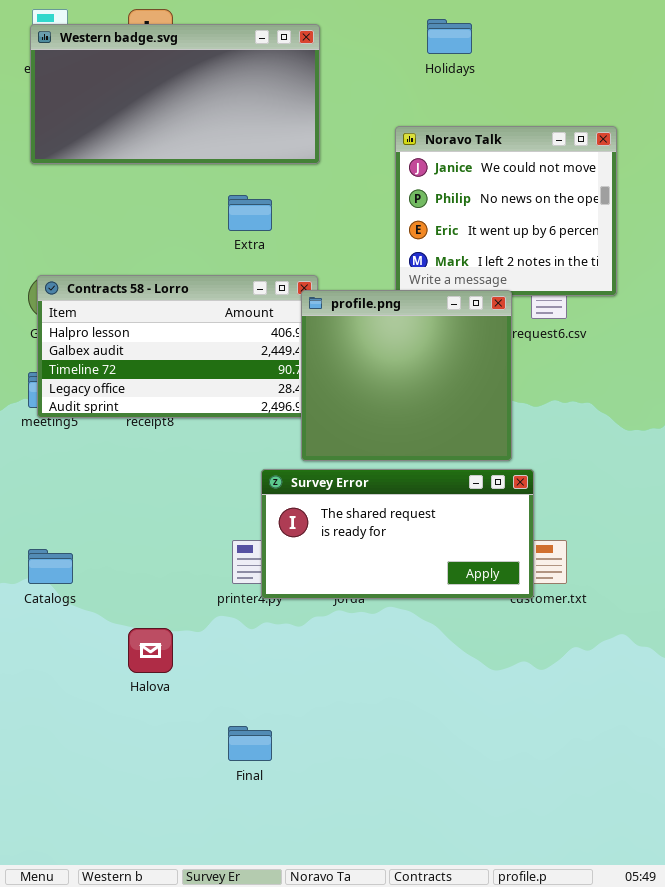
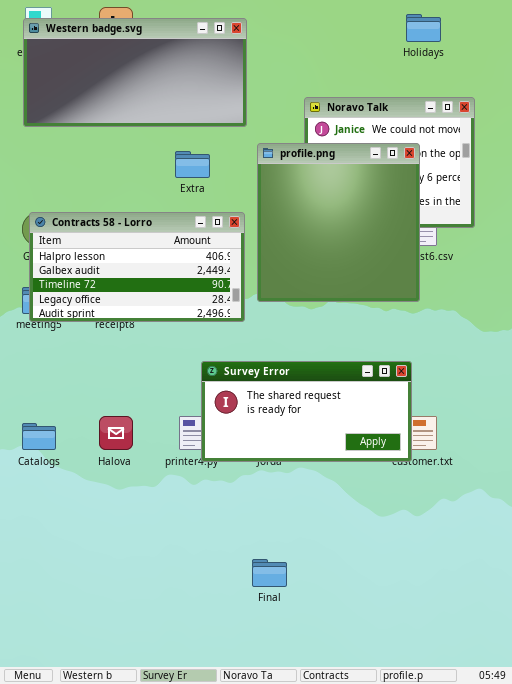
Holidays: [427,19,472,54] -> [406,14,441,42], moved
profile.png: [301,290,512,461] -> [257,143,420,302], moved, resized
Halova: [128,628,173,673] -> [99,416,133,450], moved
Final: [228,726,272,761] -> [252,559,287,587], moved

